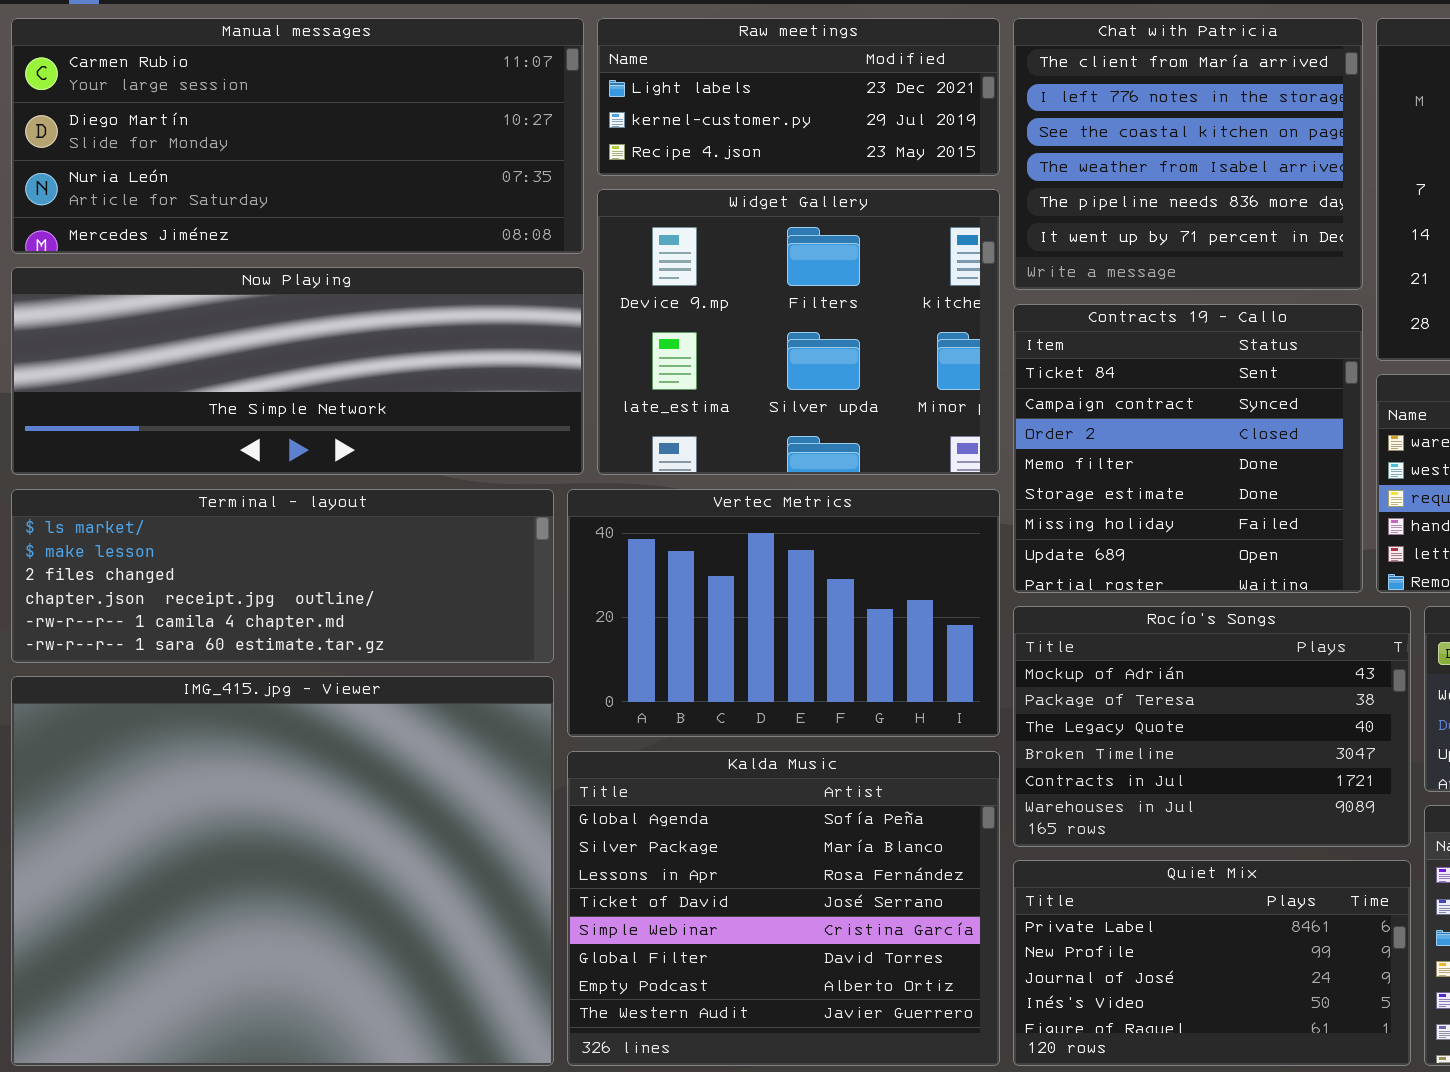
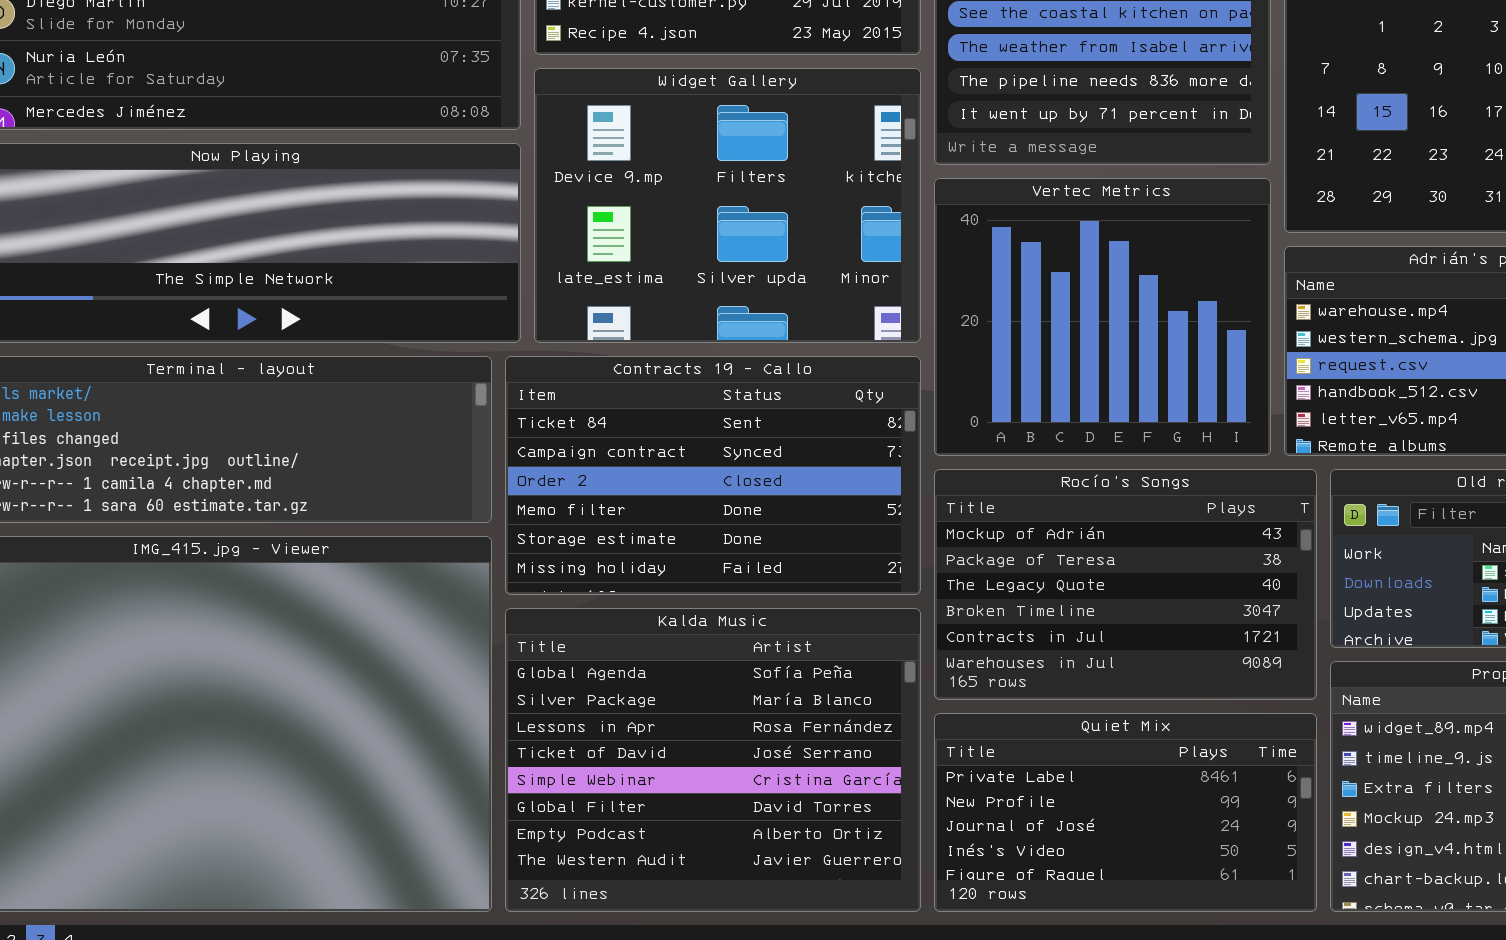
Contracts 19 - Callo: [1013,304,1363,593] -> [505,356,921,595], moved, resized
Vertec Metrics: [567,489,1000,737] -> [934,178,1271,456], moved, resized

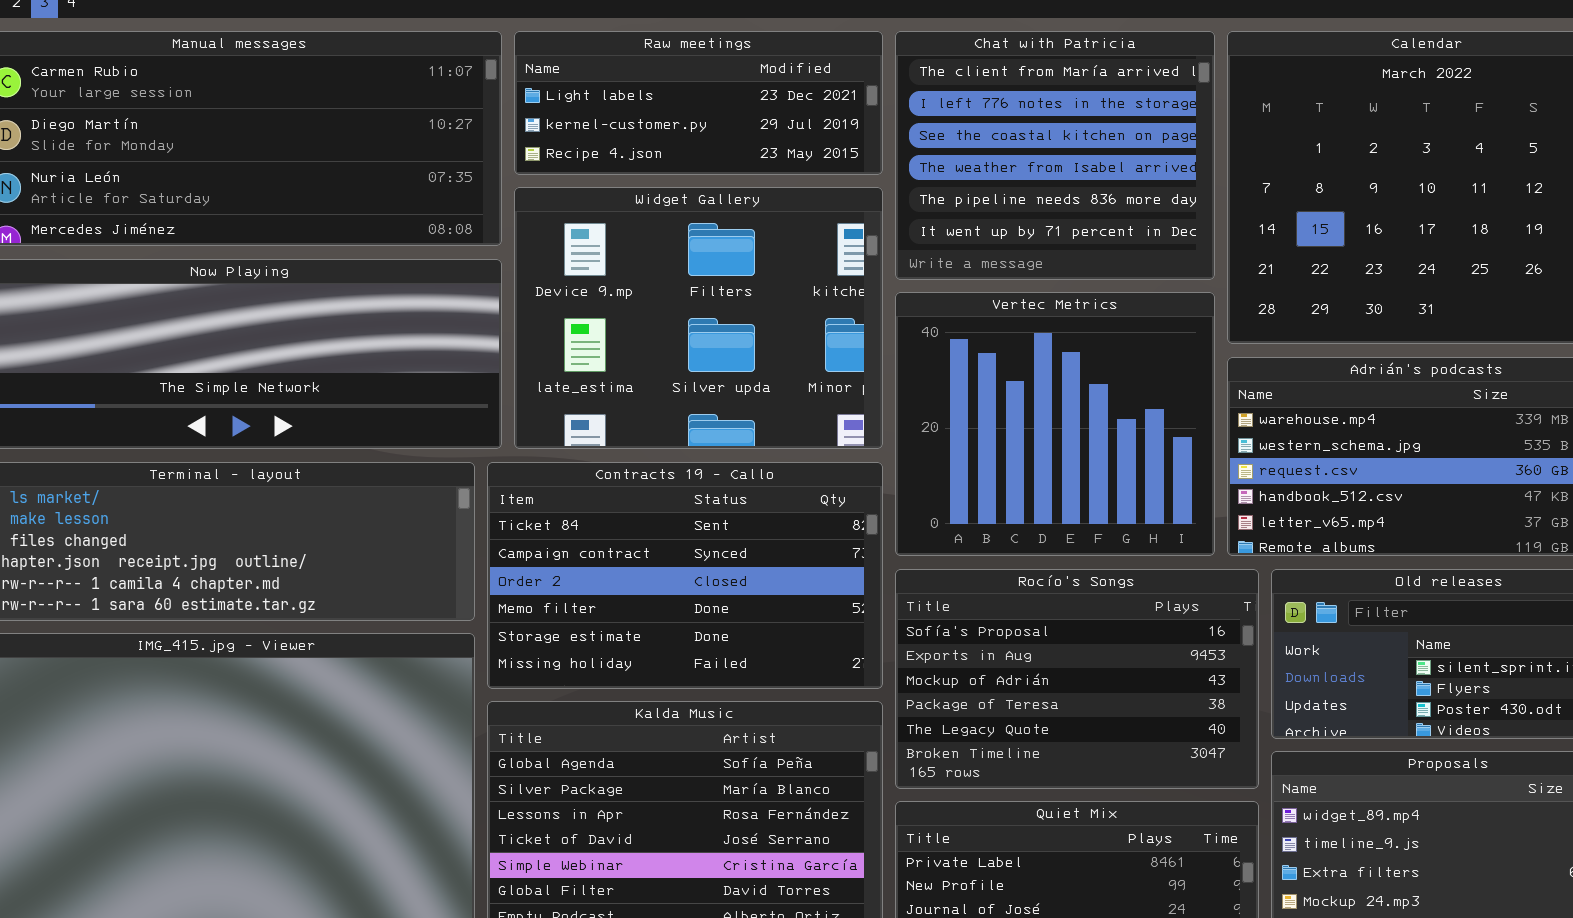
Rocío's Songs: [934,469,1317,700] -> [895,569,1259,789], scrolled up 2 rows

